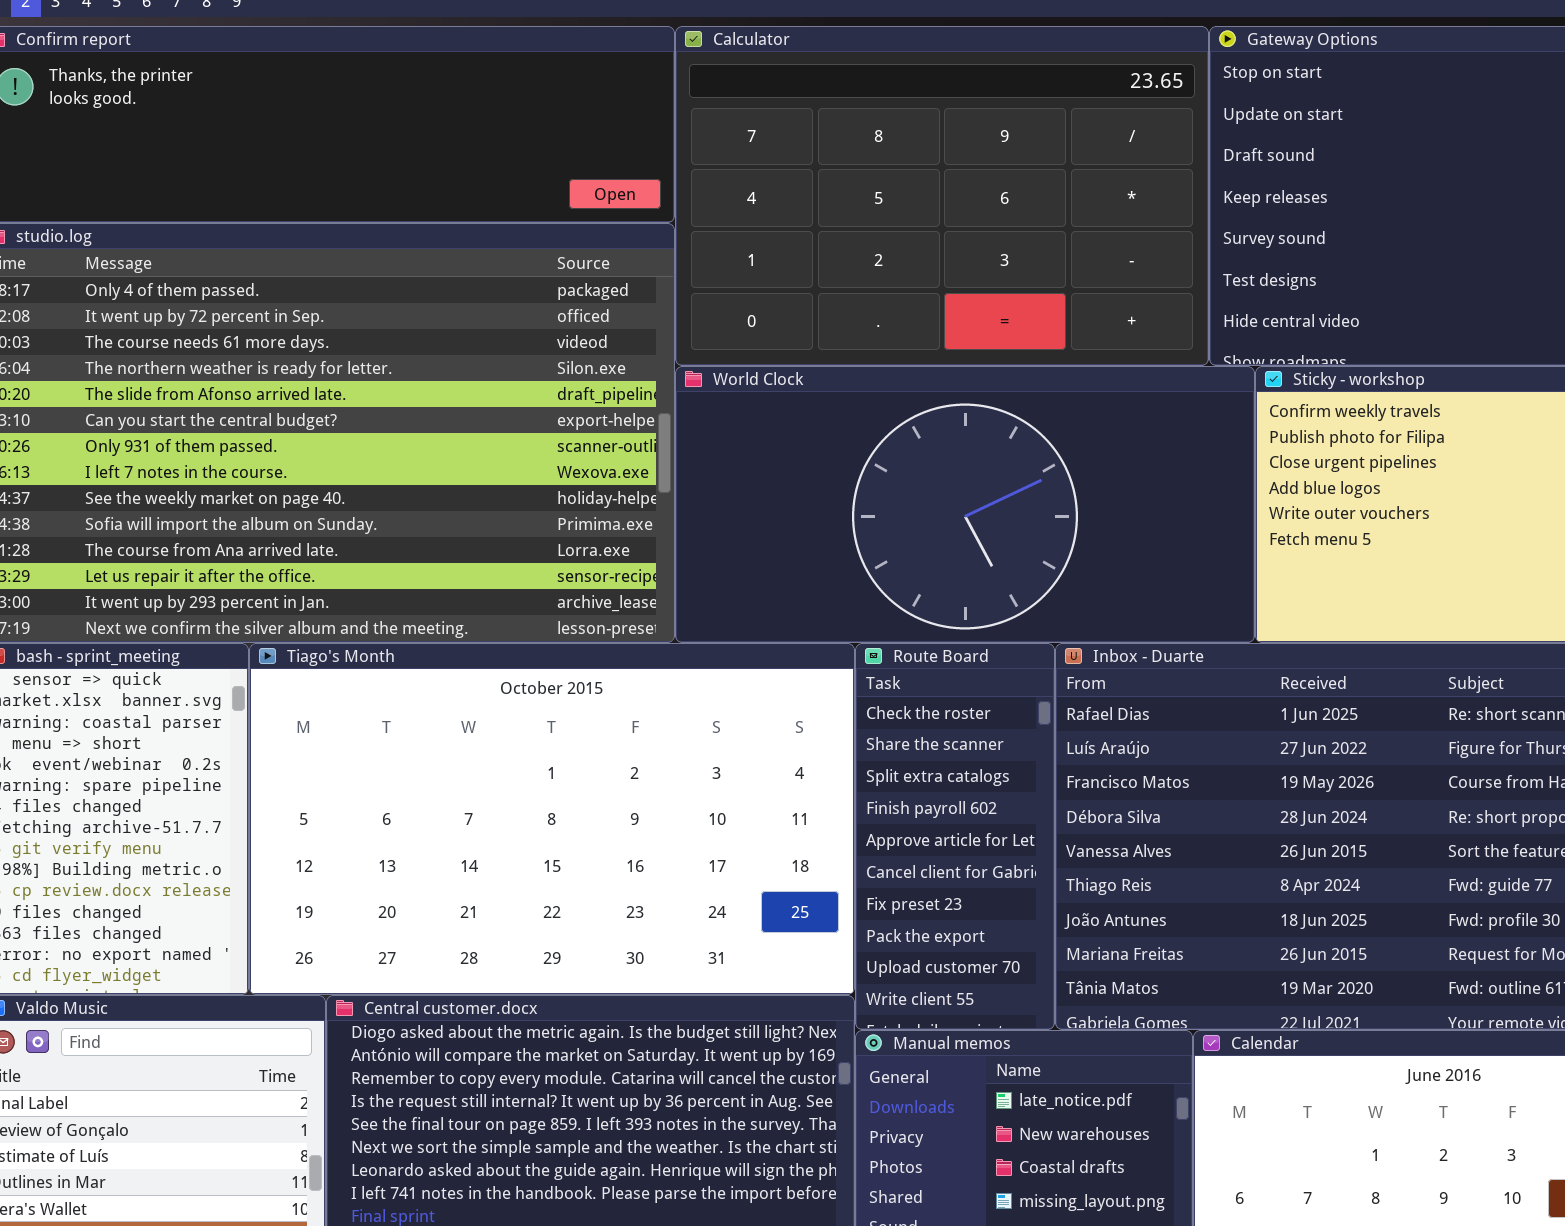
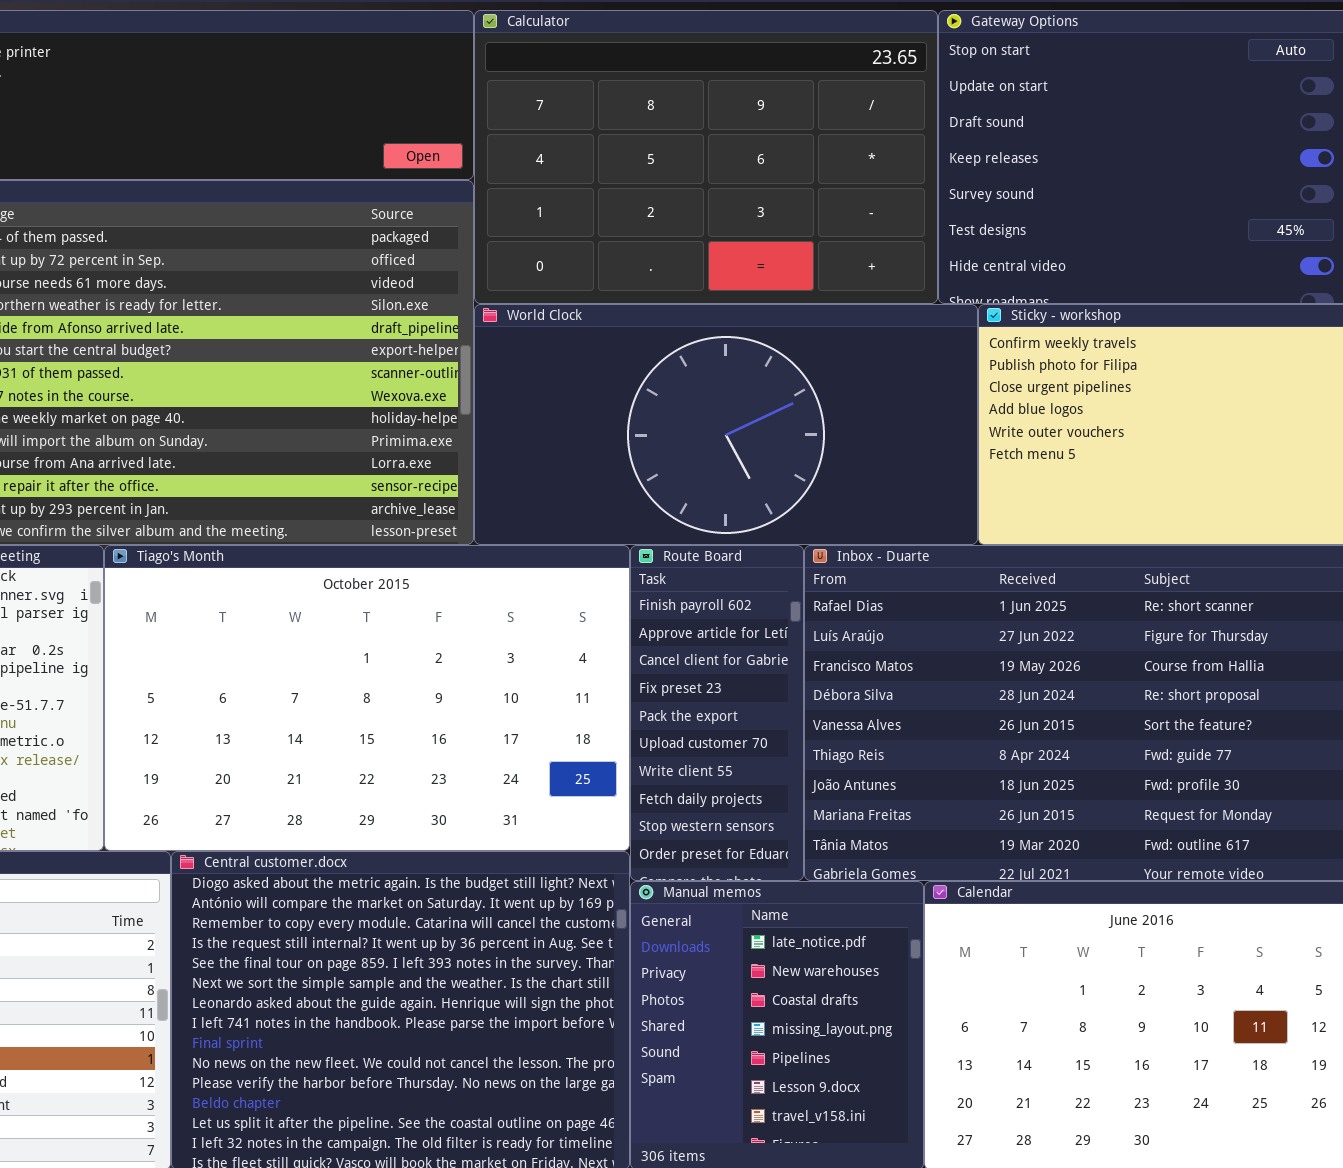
Route Board: [855,643,1055,1030] -> [630,545,804,881], scrolled down 3 rows

